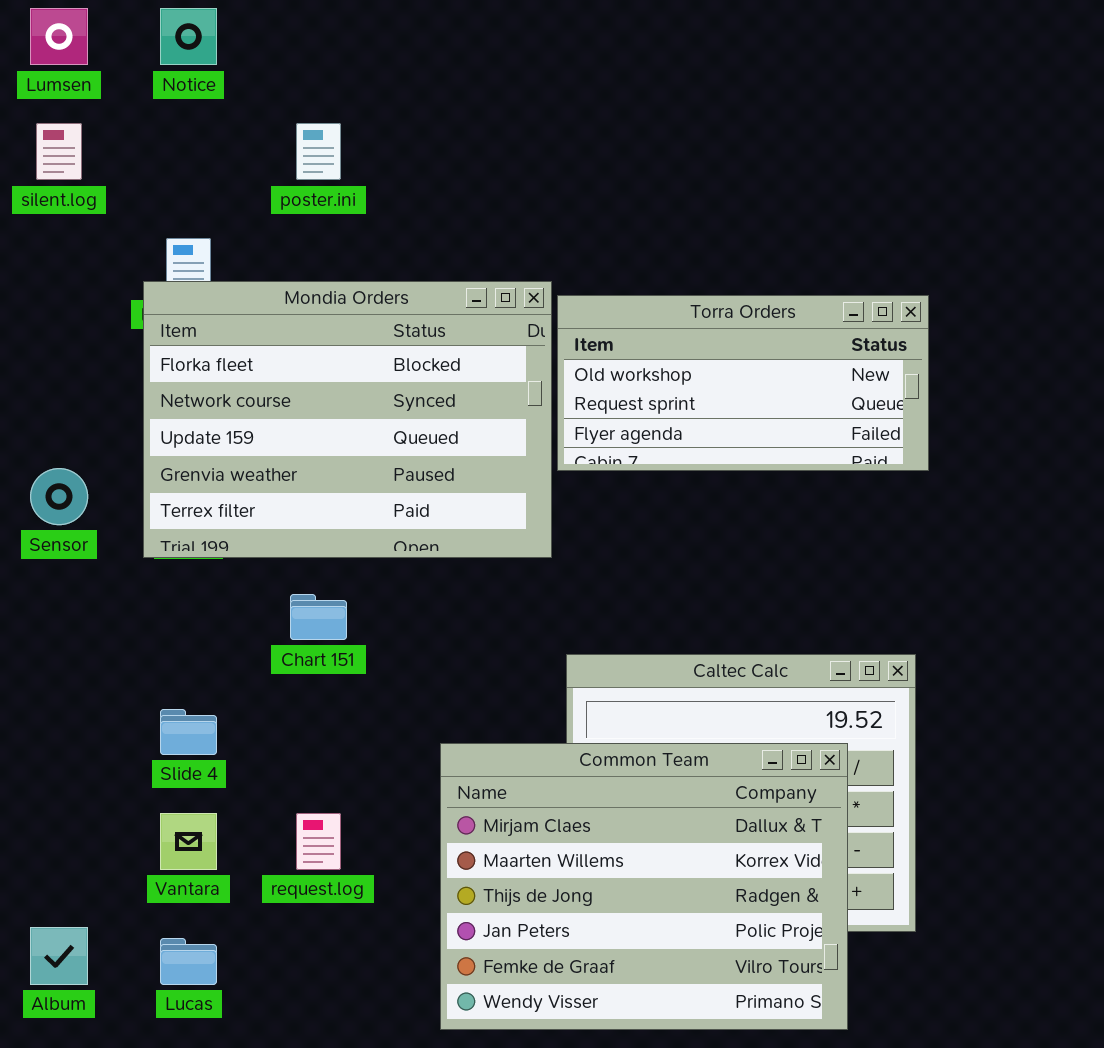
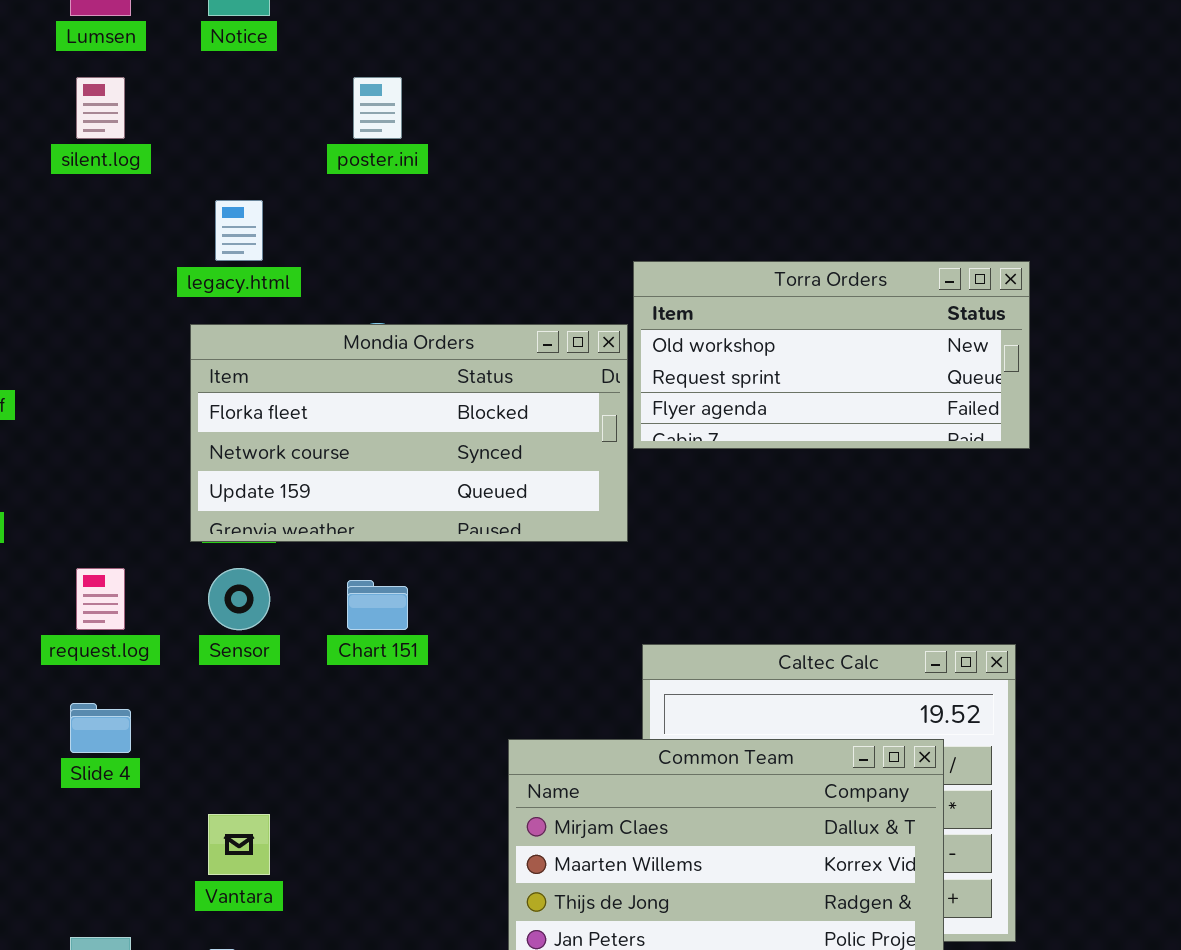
Mondia Orders: [143,281,552,558] -> [190,324,628,542], resized
Sensor: [30,468,88,525] -> [208,568,270,630], moved
Slide 4: [160,709,217,755] -> [70,703,131,753], moved
request.log: [296,813,341,870] -> [76,568,125,630], moved

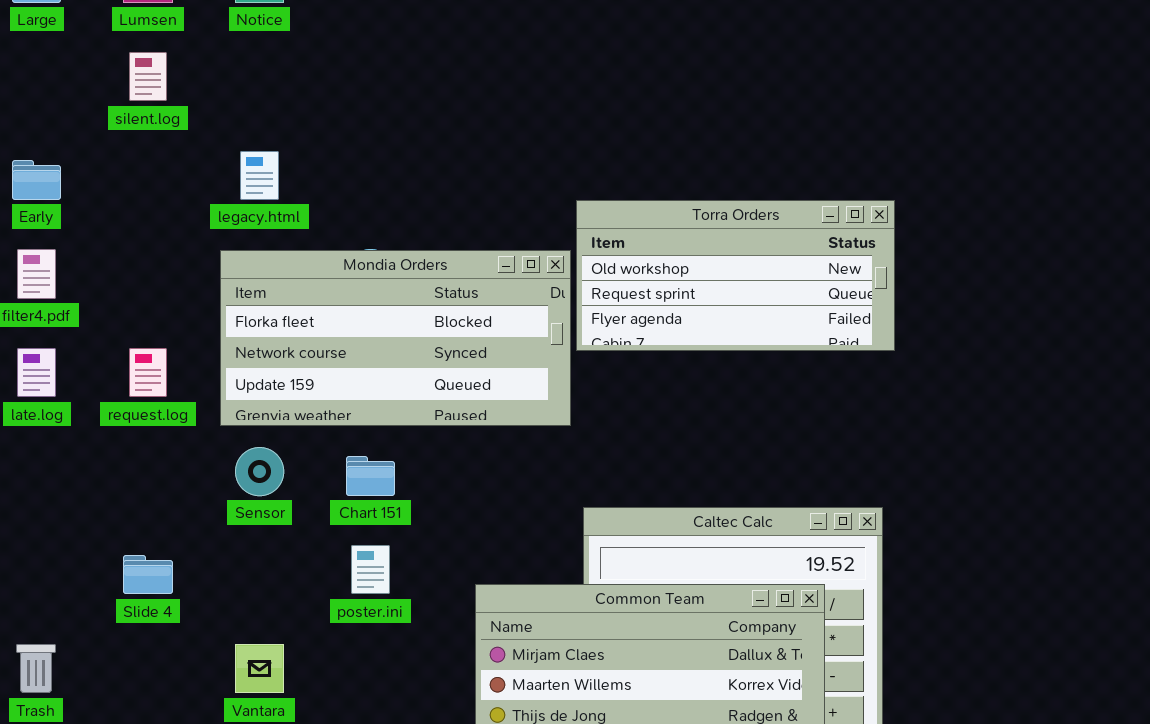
poster.ini: [353,77,402,139] -> [351,545,390,594], moved
request.log: [76,568,125,630] -> [129,348,167,397], moved

